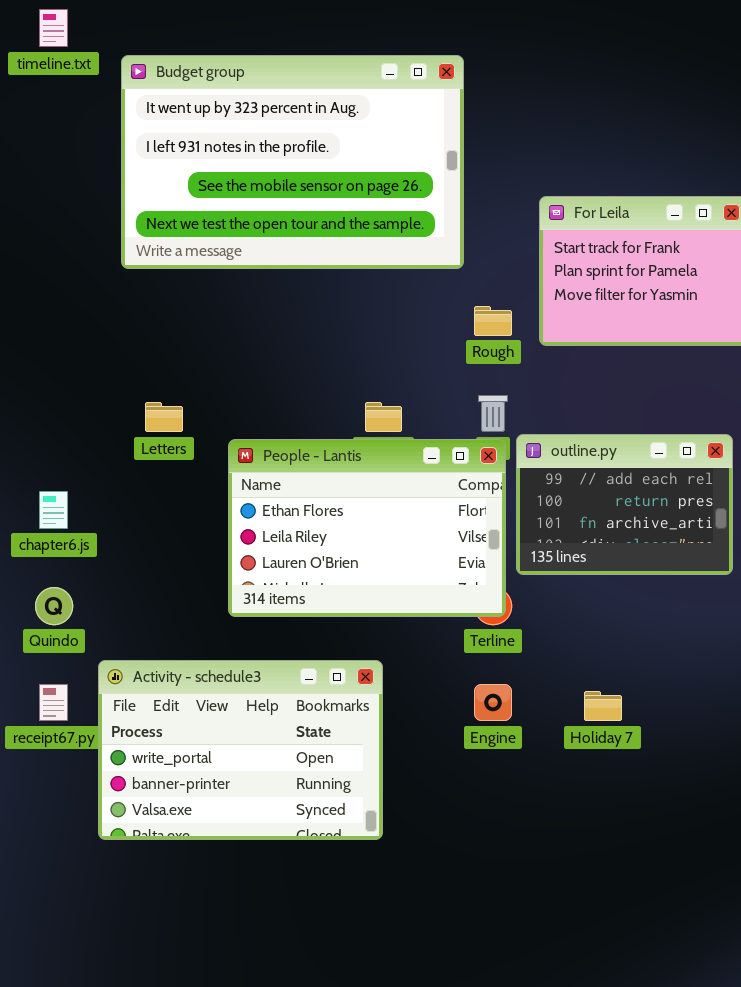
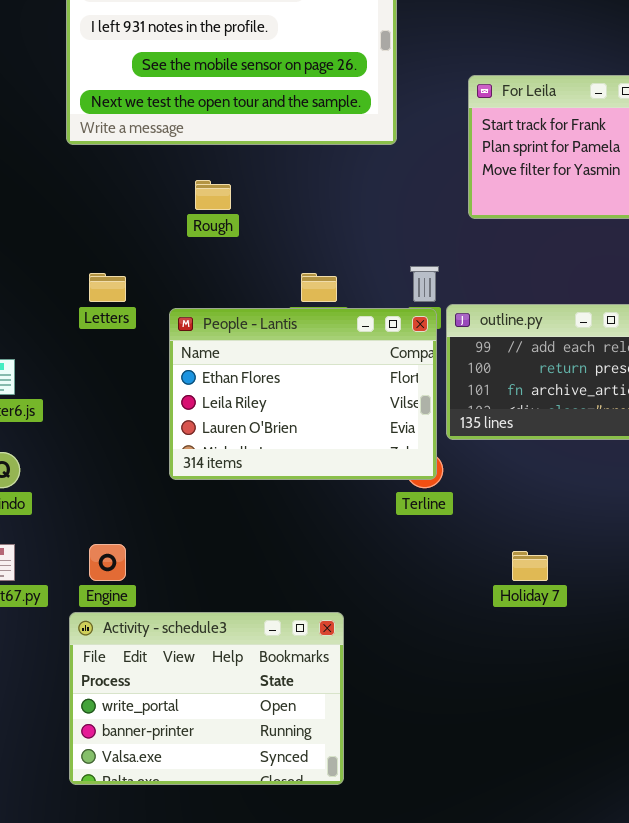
Rough: [474,306,512,336] -> [195,180,231,210], moved
Activity - schedule3: [98,660,383,840] -> [69,612,344,785], moved
Engine: [474,684,512,721] -> [89,544,126,581], moved

